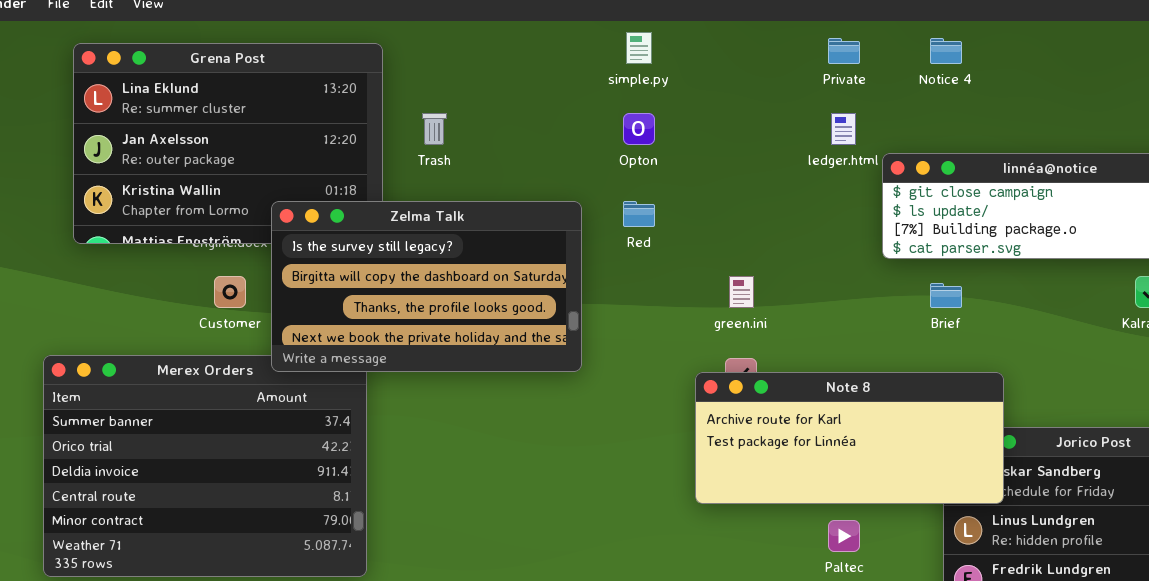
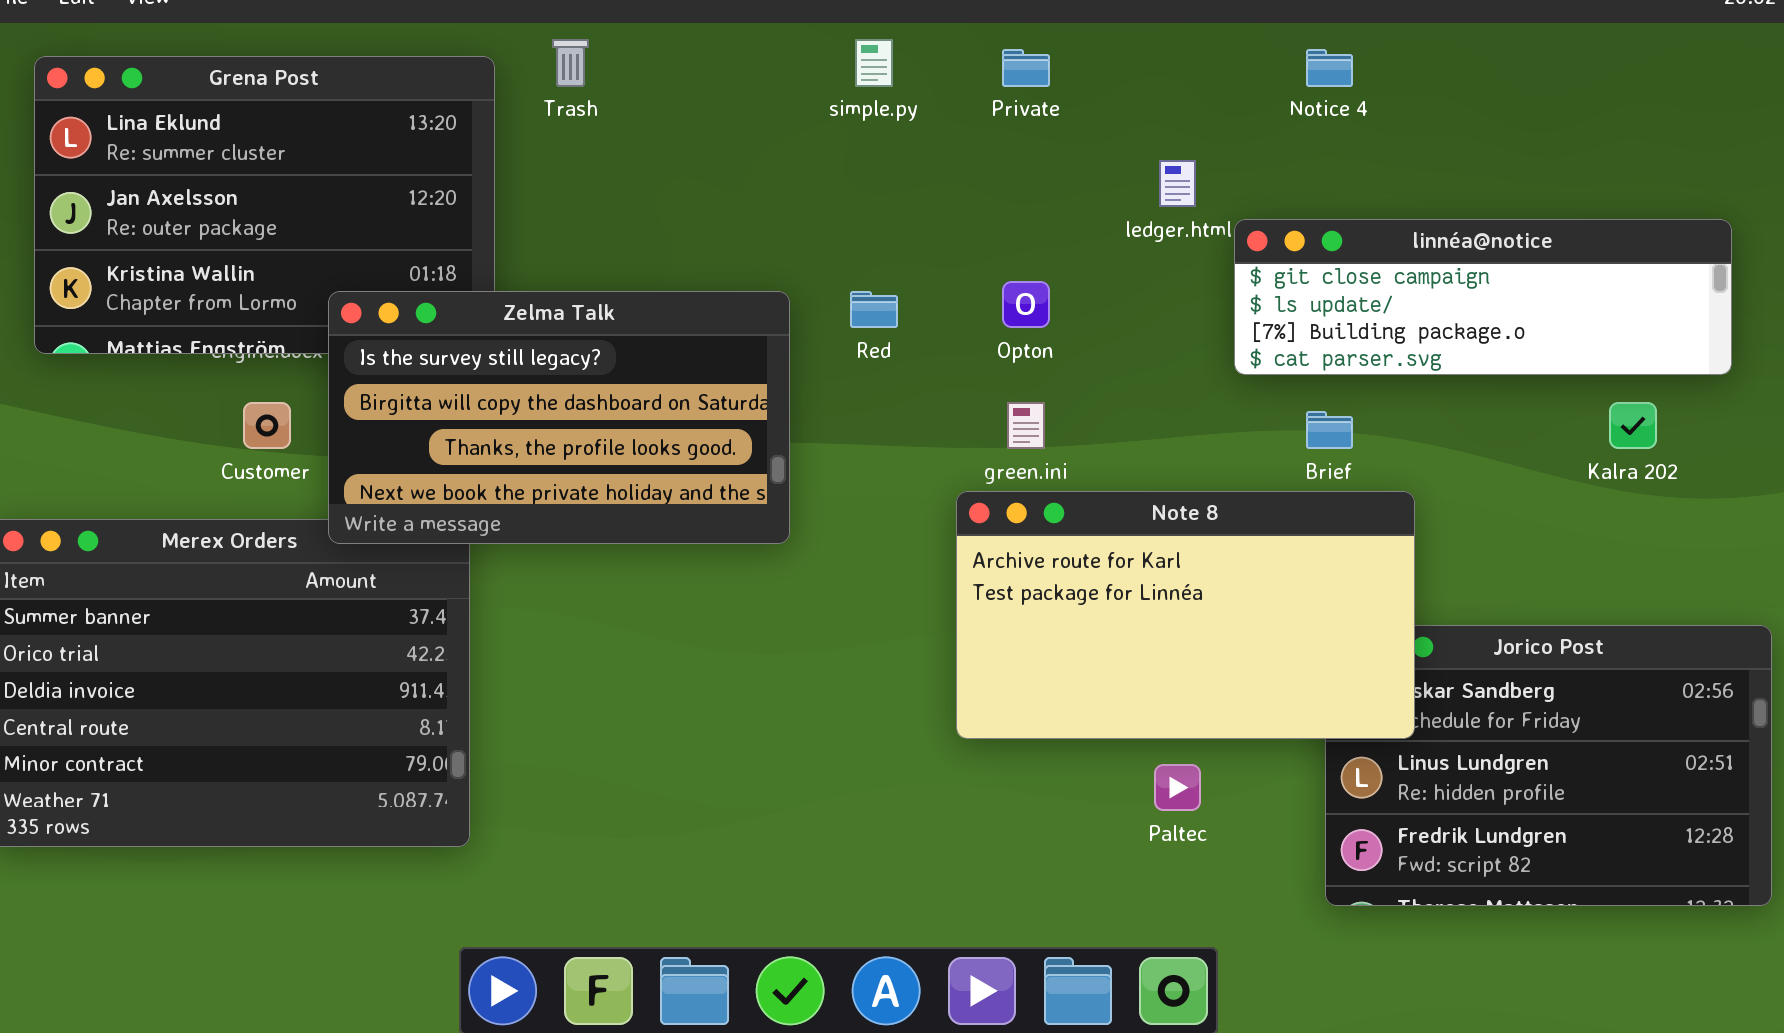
Private: [828,38,860,64] -> [1002,49,1050,87], moved
Trash: [422,113,447,145] -> [552,39,589,87], moved
Opton: [623,113,655,145] -> [1002,281,1050,328], moved
Note 8: [695,372,1004,504] -> [956,491,1415,739], resized

